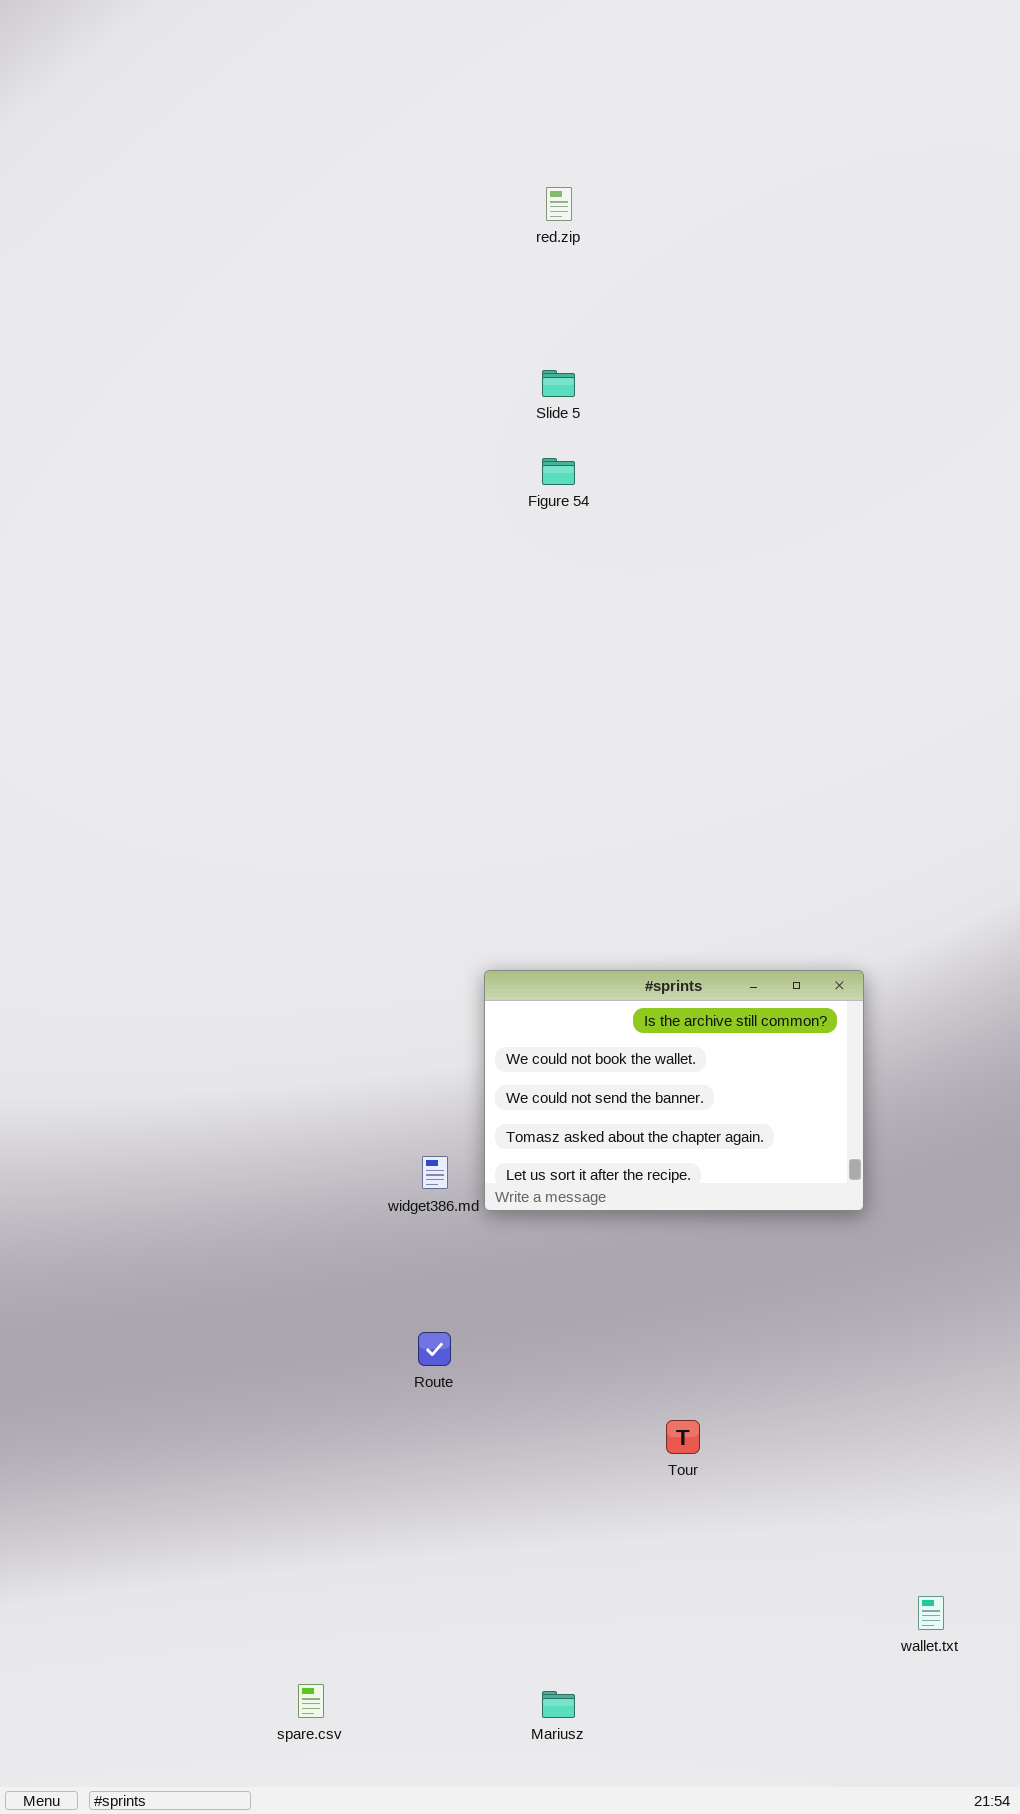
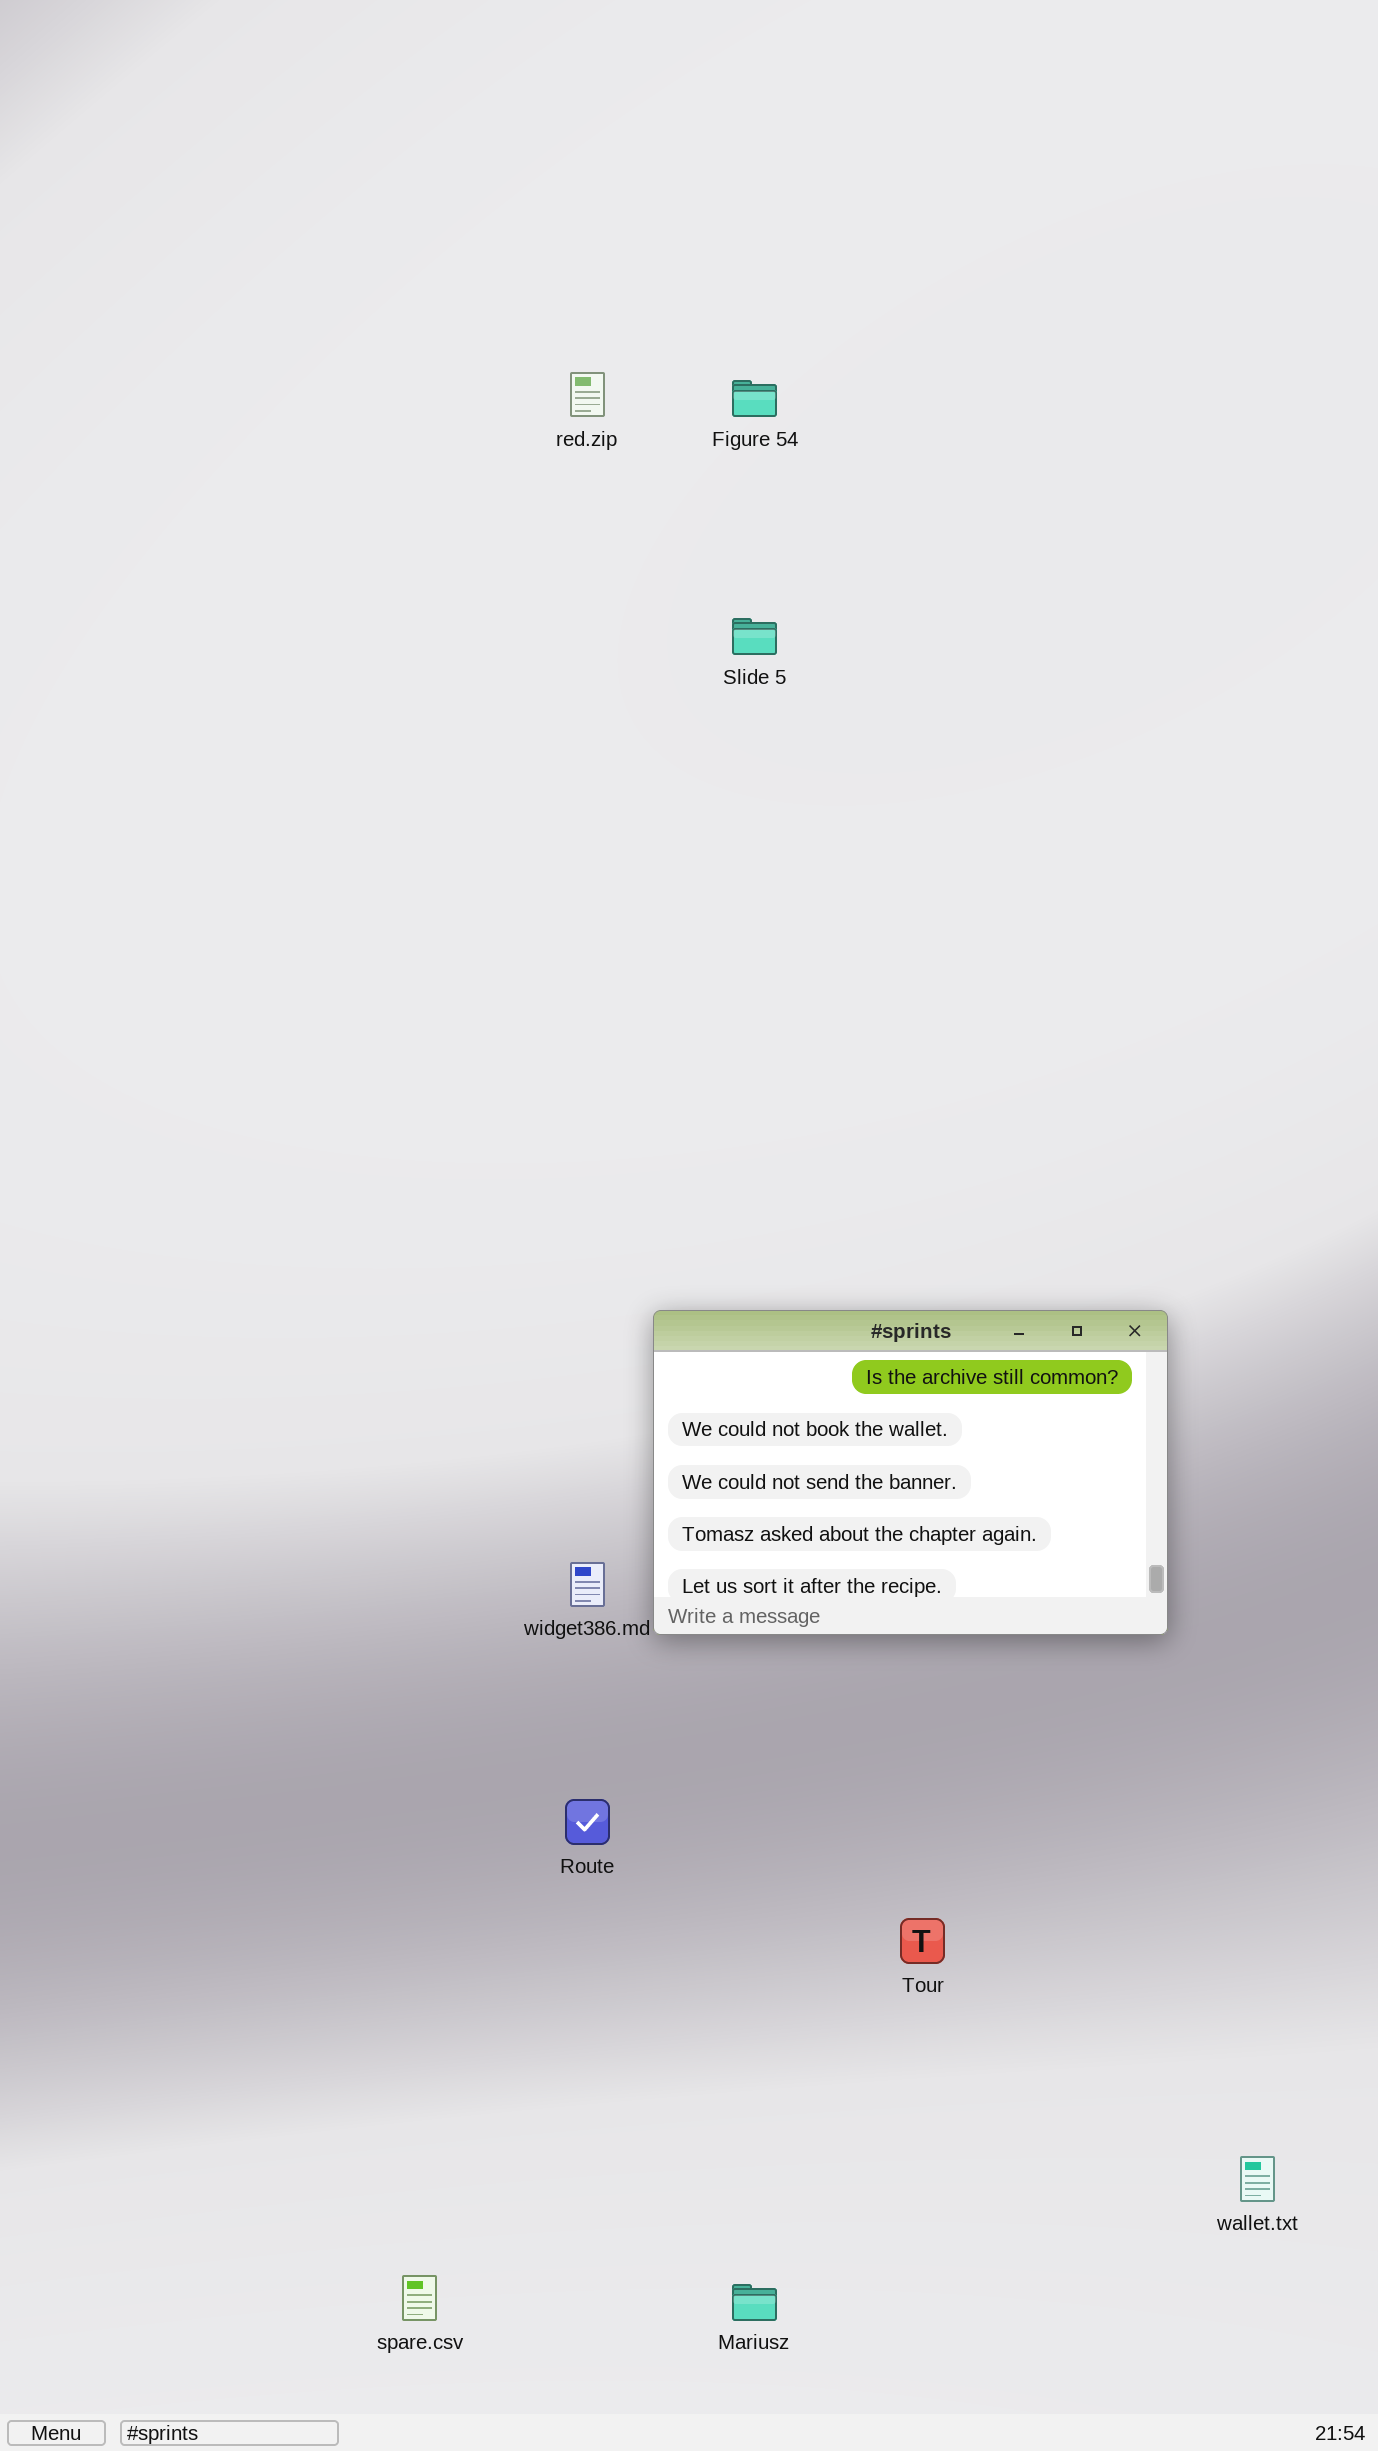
red.zip: [546,187,572,221] -> [570,372,605,417], moved
Slide 5: [542,370,575,397] -> [732,618,777,655], moved
Figure 54: [542,458,575,485] -> [732,380,777,417], moved

